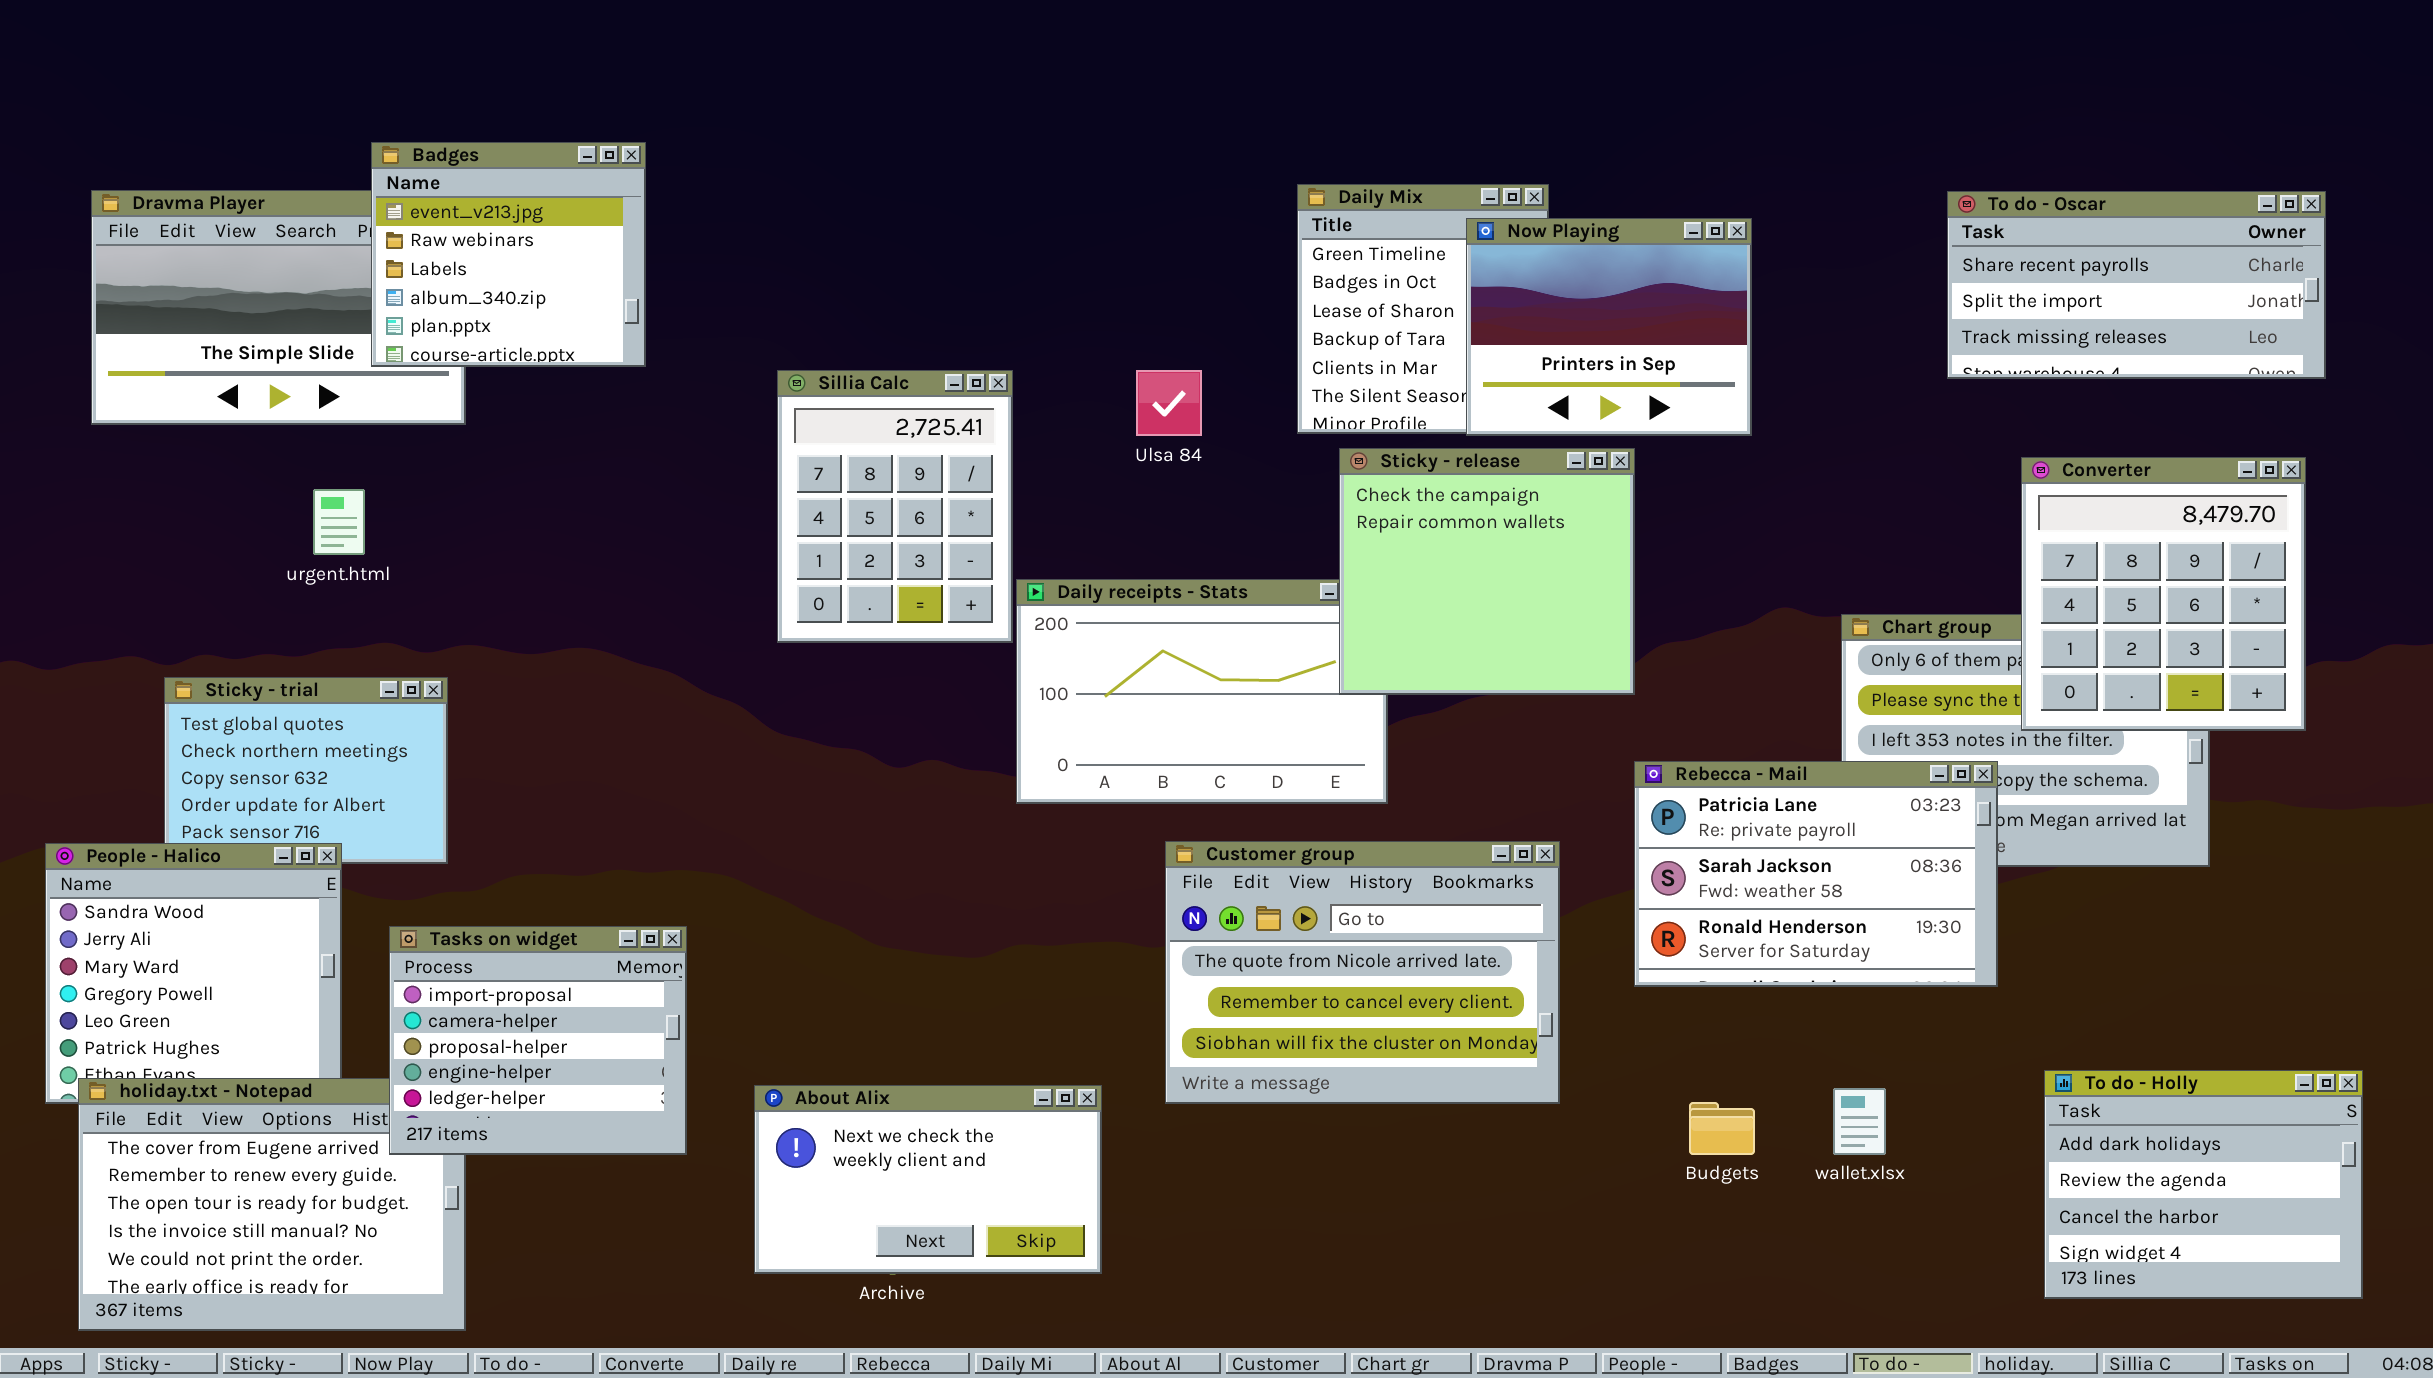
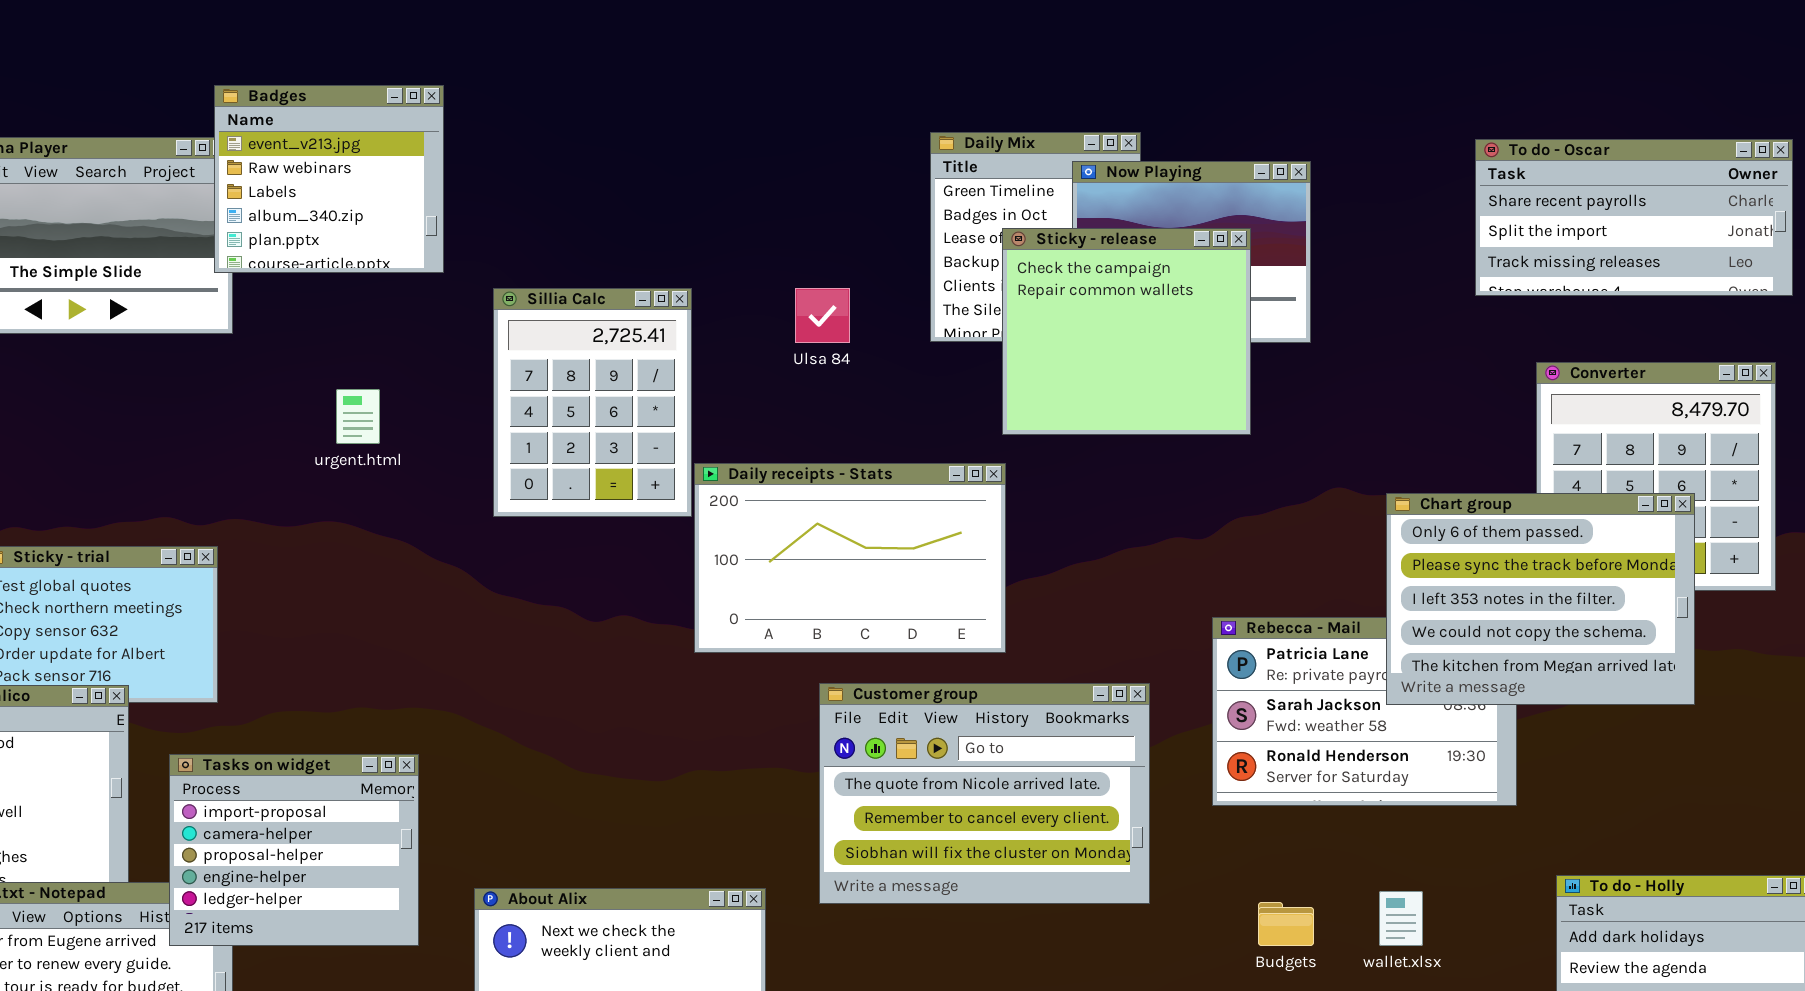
Badges: [371,142,646,367] -> [214,85,444,273], moved
Sticky - release: [1339,448,1635,695] -> [1002,228,1251,435], moved
urgent.html: [313,489,365,555] -> [336,389,380,444], moved
Chart group: [1841,614,2210,867] -> [1386,493,1695,705], raised

